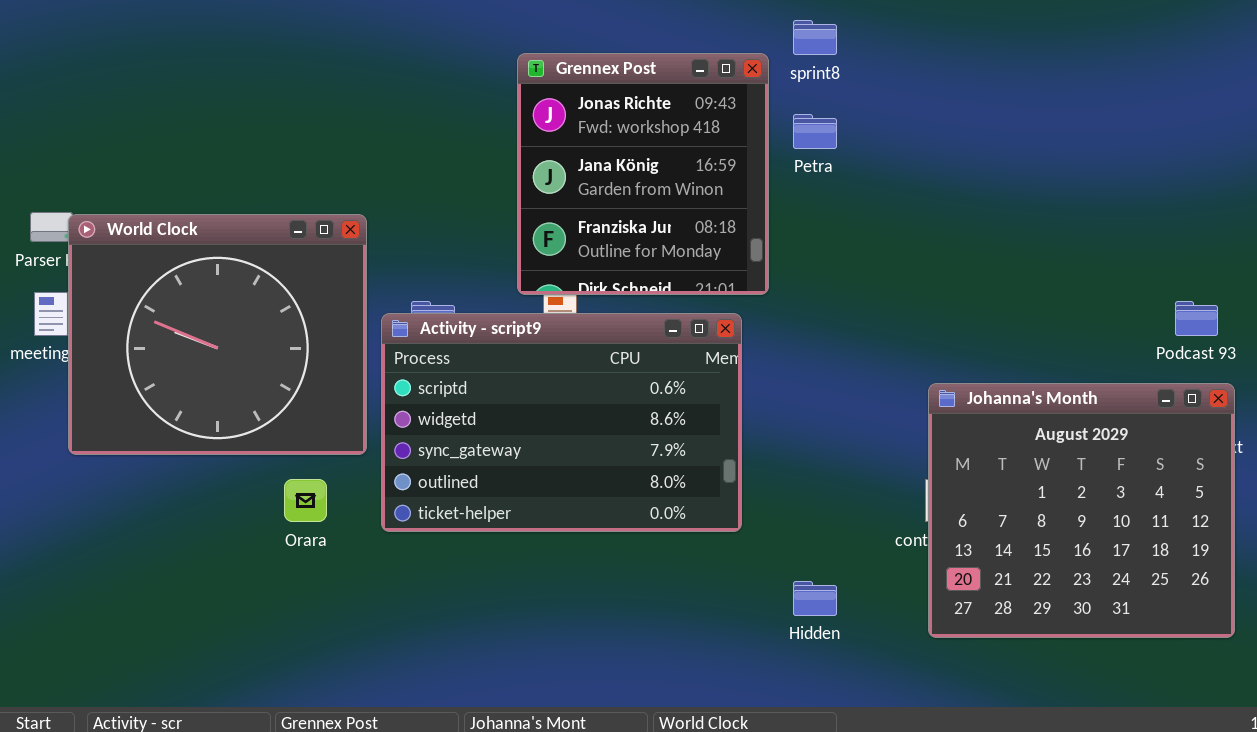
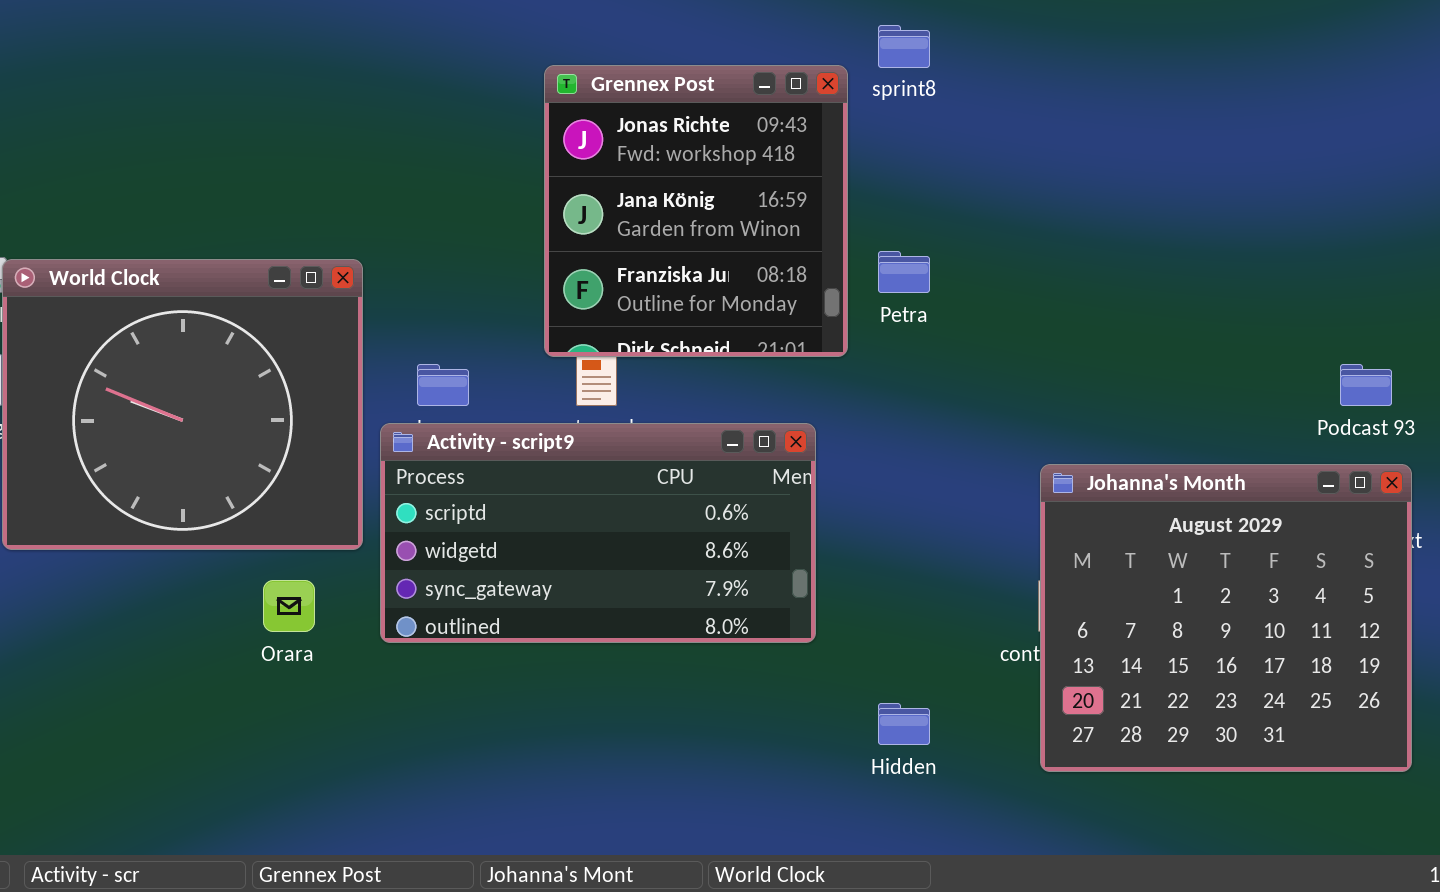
Petra: [793,114,837,149] -> [878,251,930,293], moved
Activity - script9: [381,313,742,532] -> [380,423,816,643], resized

